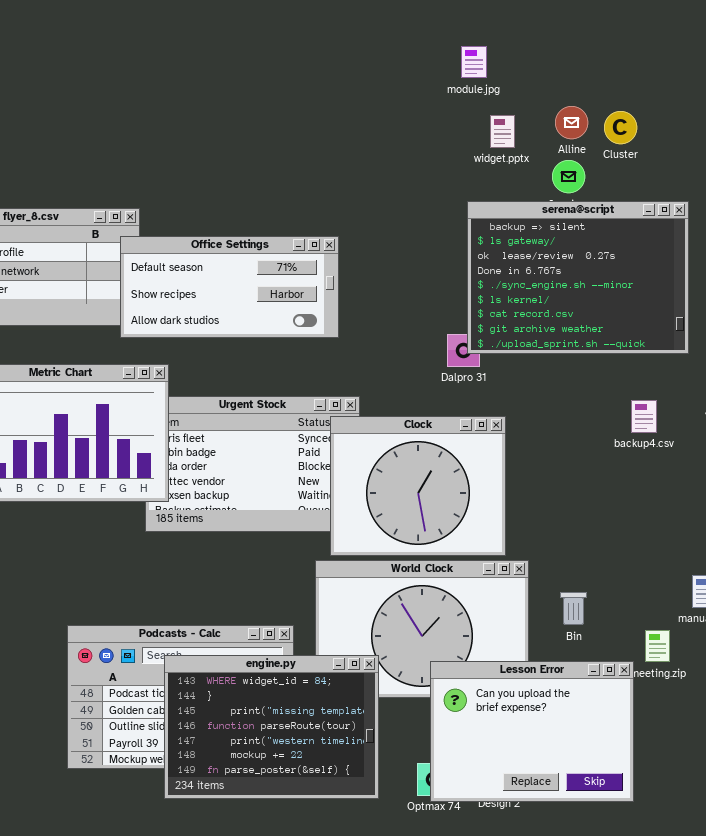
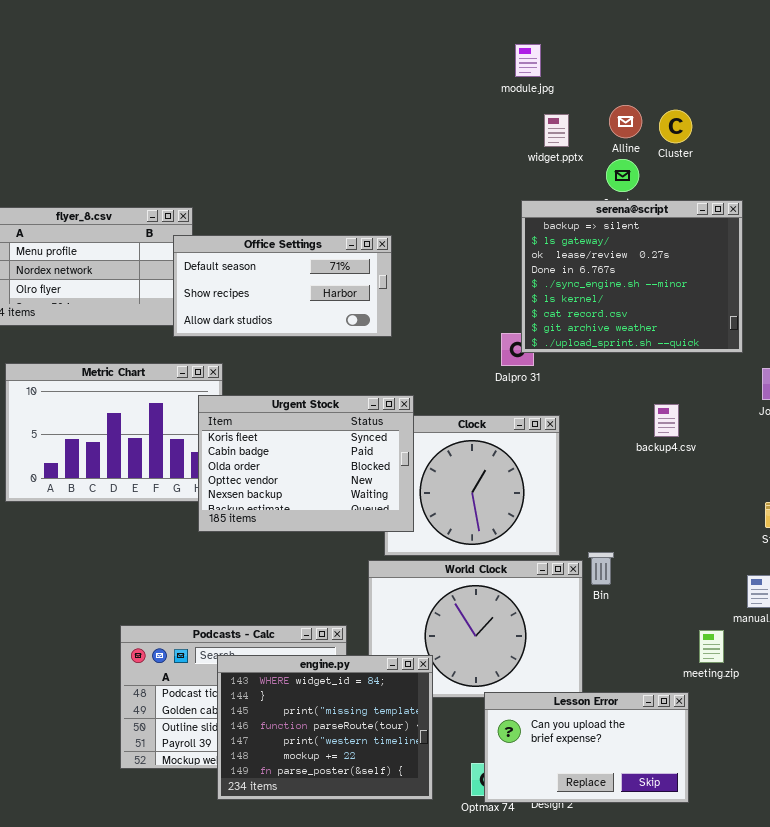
Urgent Stock: [145,396,360,532] -> [198,395,414,532], raised
backup4.csv: [631,400,657,433] -> [654,404,679,437], moved
Bin: [560,592,587,625] -> [588,552,614,585], moved
Lesson Error: [430,661,634,802] -> [484,692,689,803], resized

